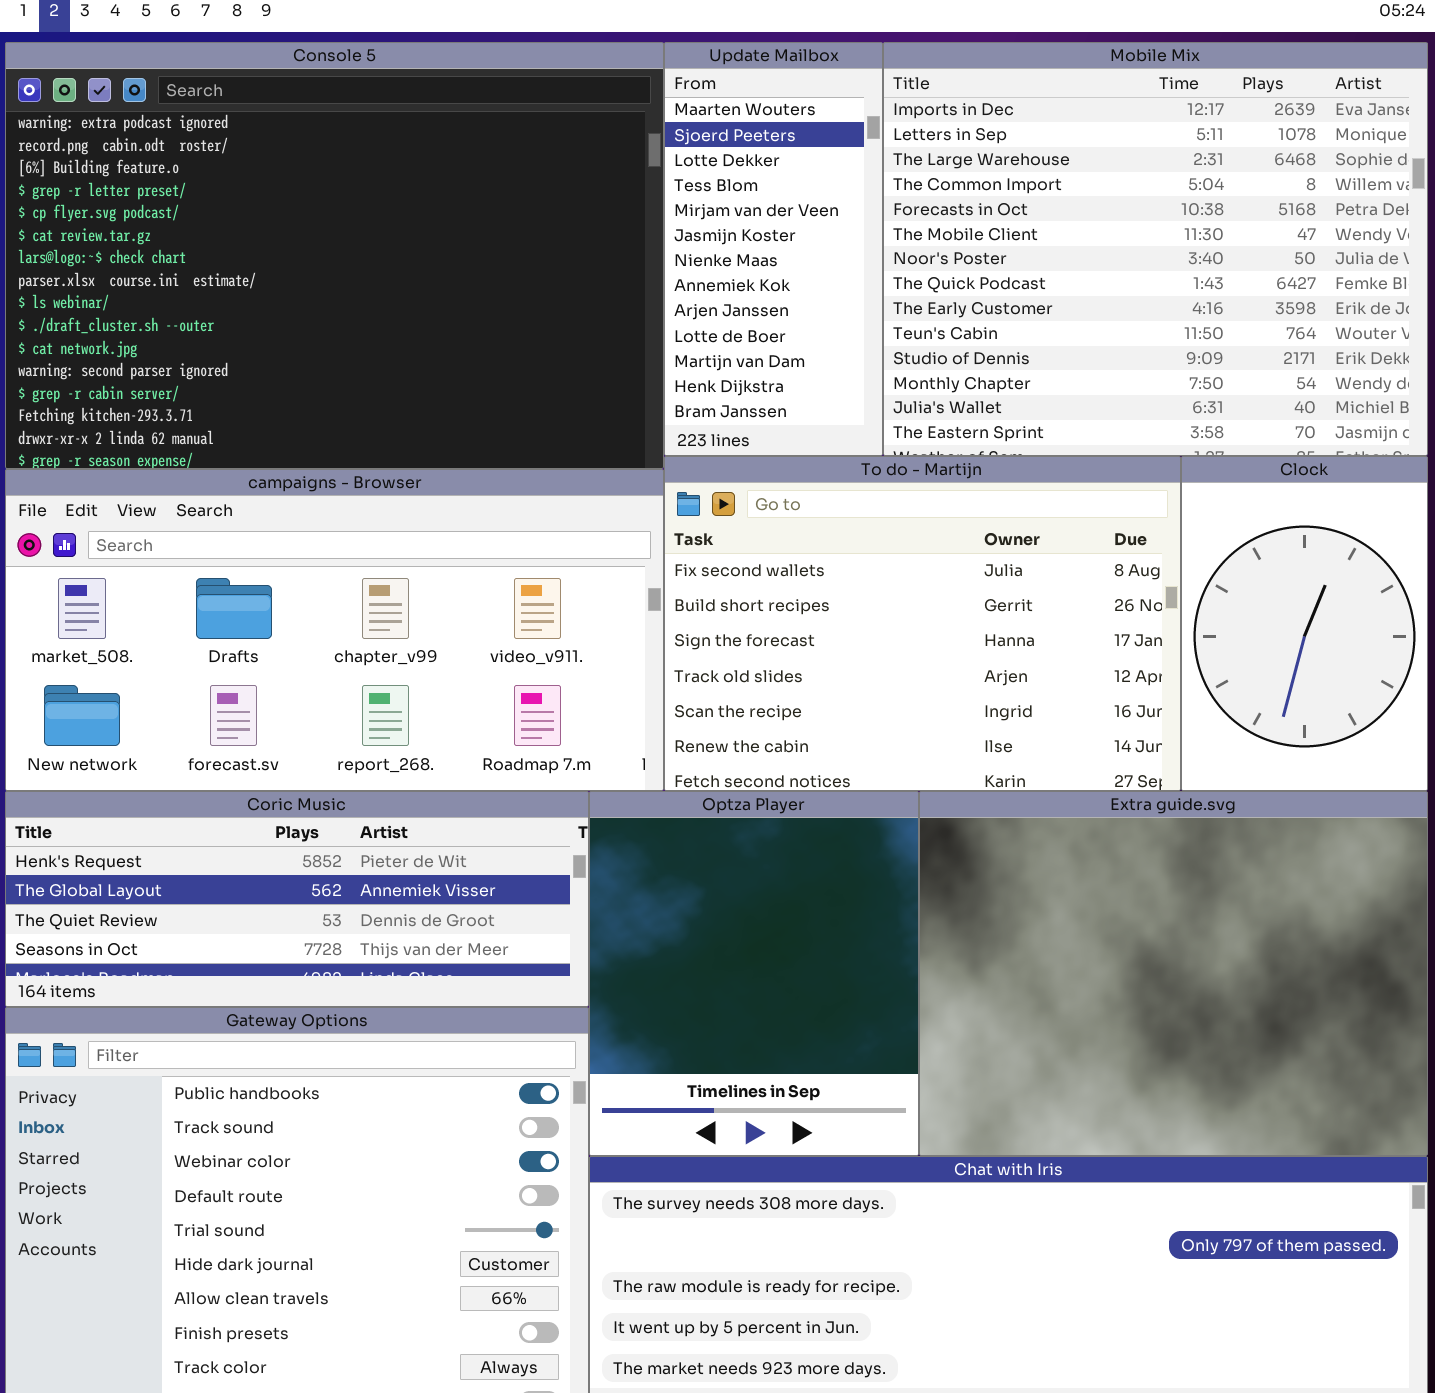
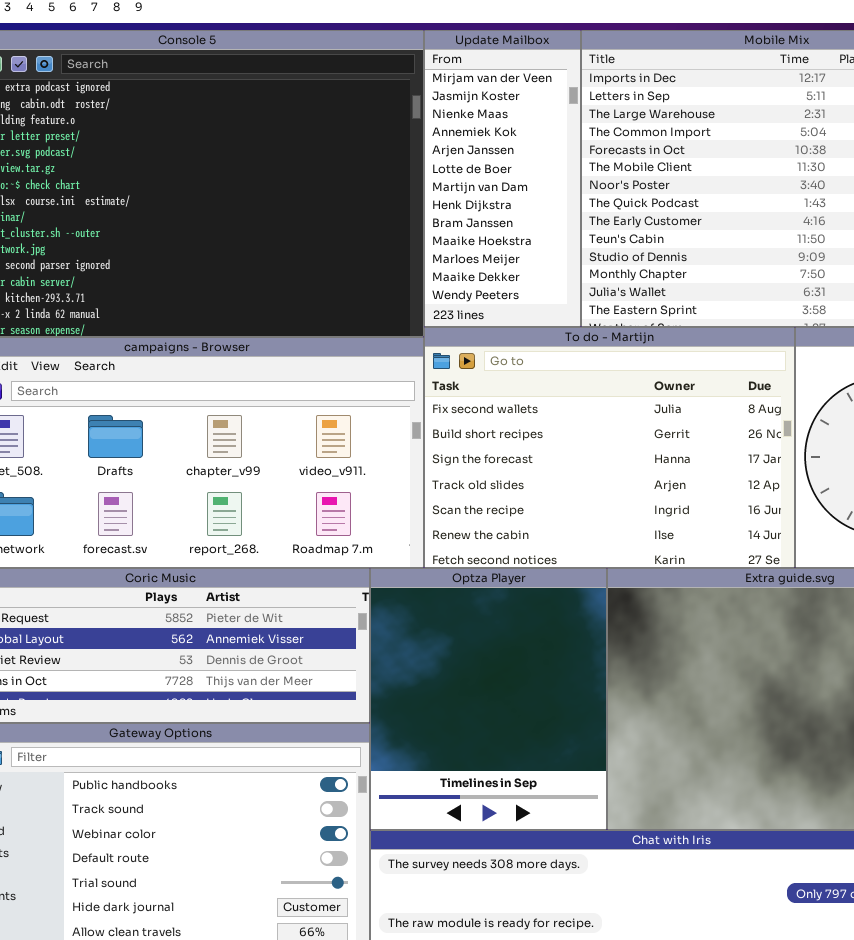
Update Mailbox: [664,42,883,456] -> [424,30,581,327], scrolled down 4 rows

